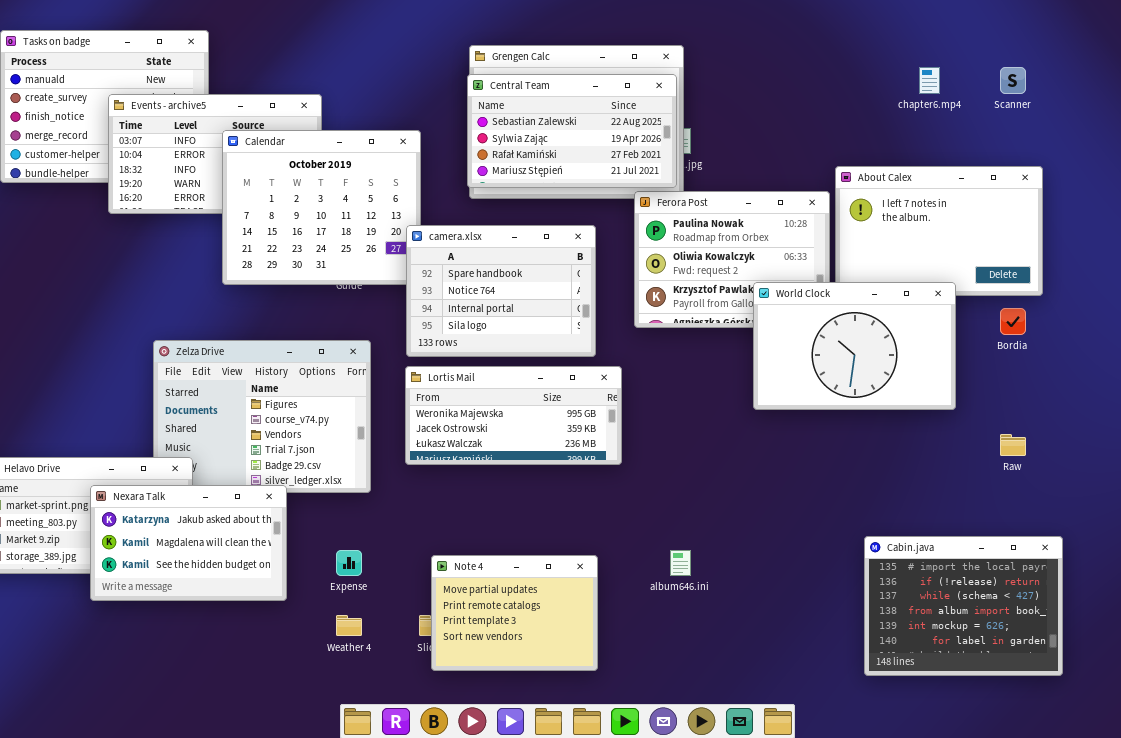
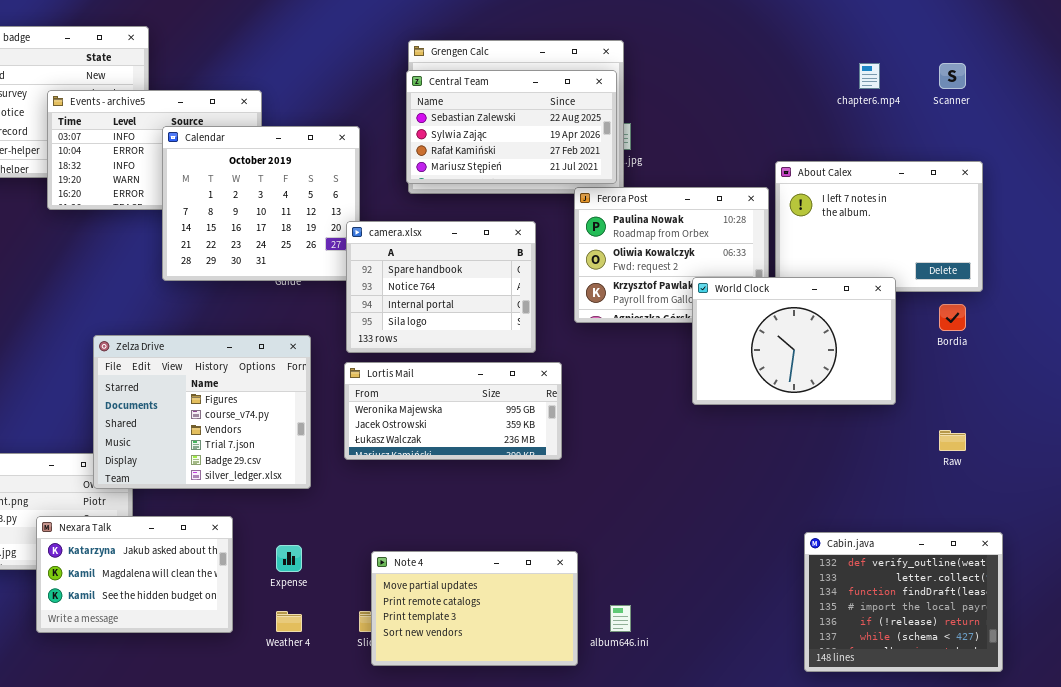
Zelza Drive: [153,340,371,493] -> [93,335,311,489], raised
Nexara Talk: [90,485,287,601] -> [36,516,233,633], moved
Cabin.java: [864,536,1063,676] -> [804,532,1003,672], scrolled up 3 rows
album646.ini: [670,550,691,576] -> [610,605,631,632], moved
Note 4: [431,555,598,671] -> [371,551,578,666], resized

